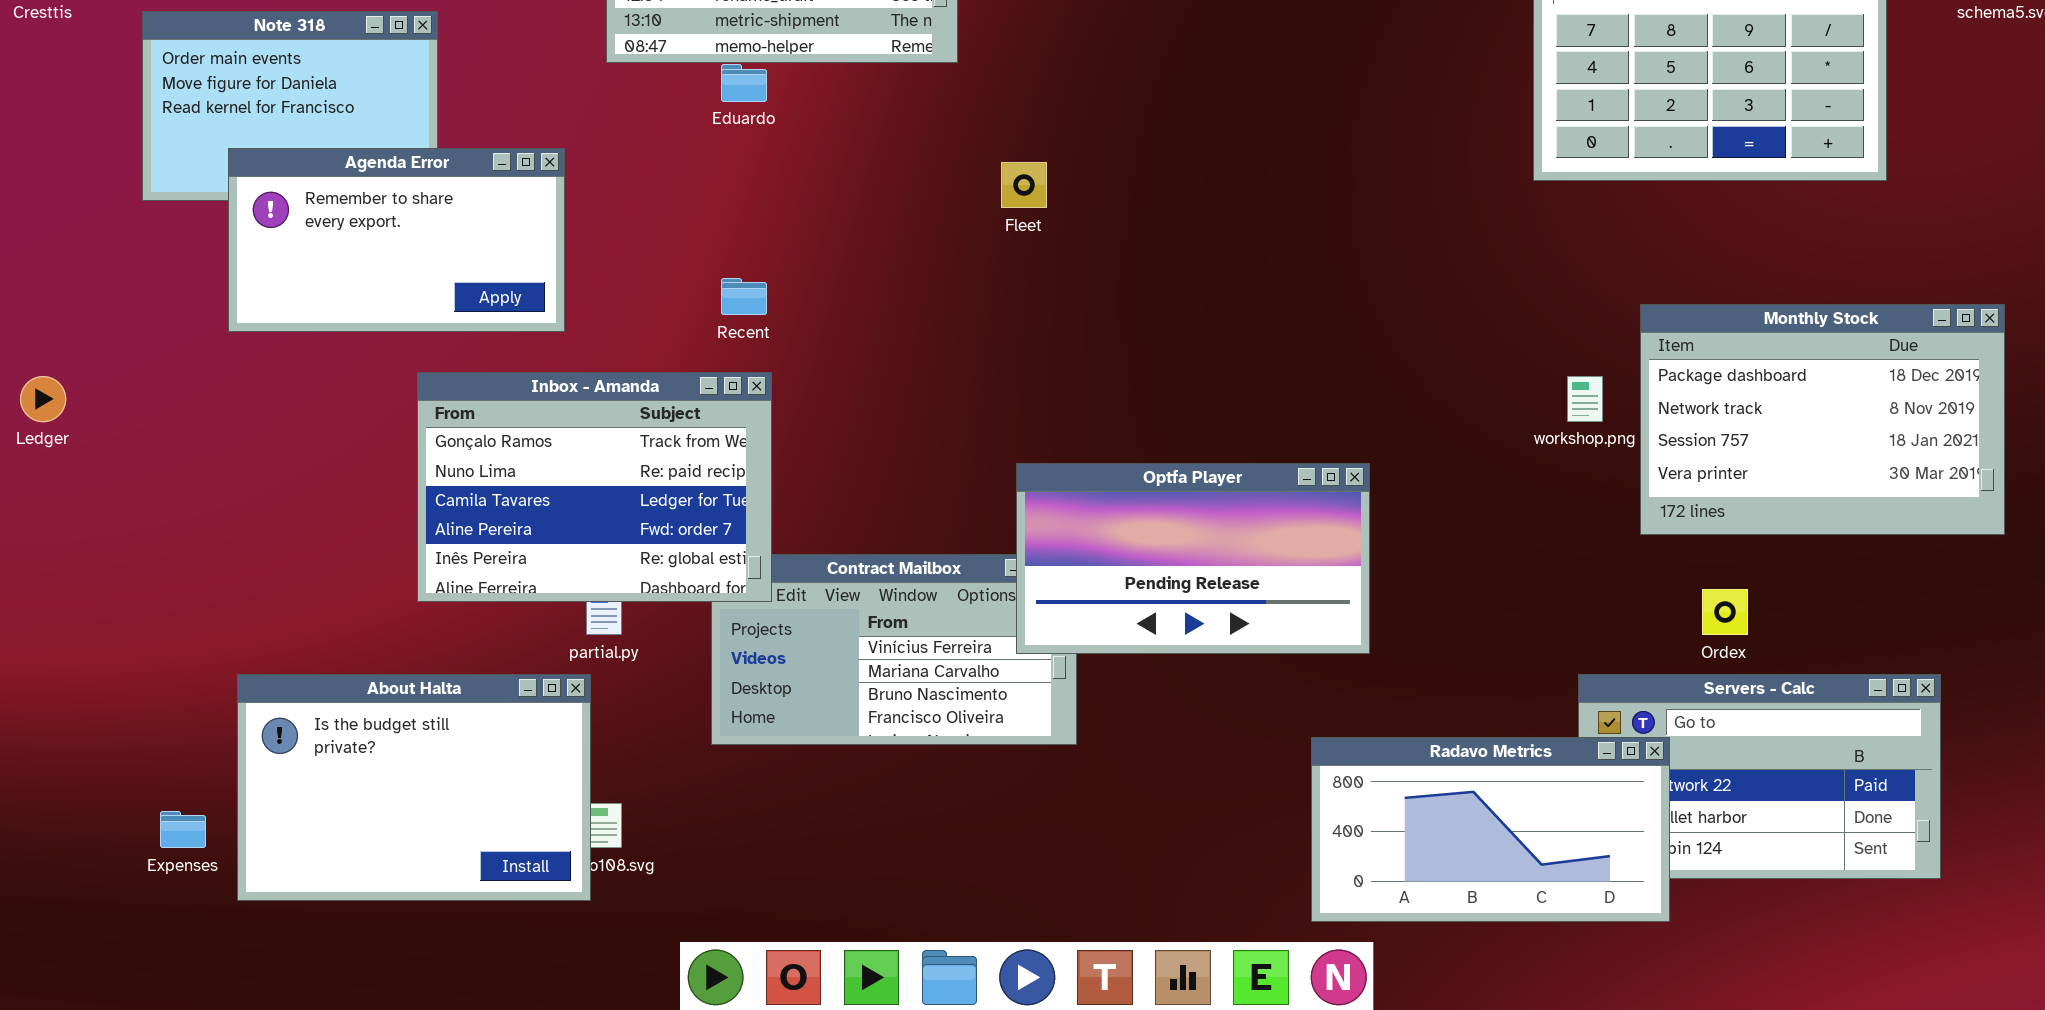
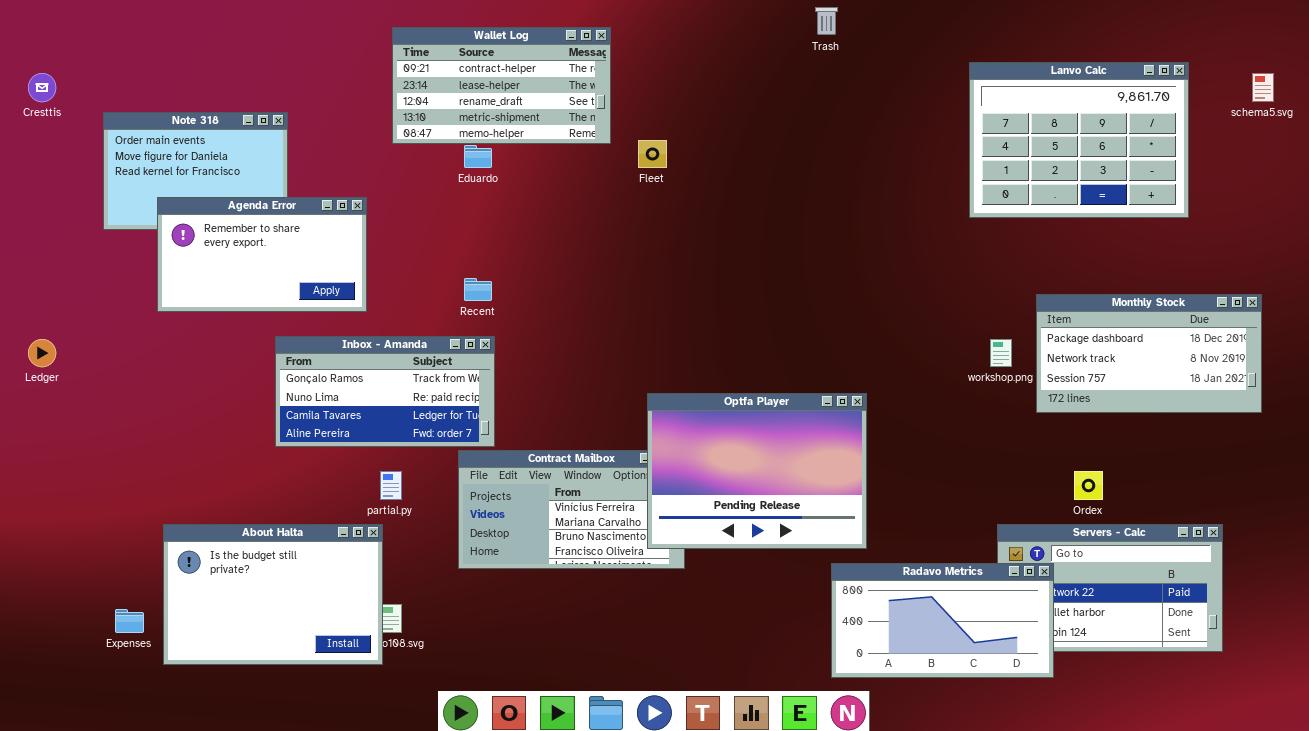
Fleet: [1001,162,1047,208] -> [638,140,667,168], moved
Monthly Stock: [1640,304,2005,535] -> [1036,294,1262,413], resized
Inbox - Amanda: [417,372,772,602] -> [275,336,495,447], resized
Optfa Player: [1016,463,1370,654] -> [647,393,867,549], resized

